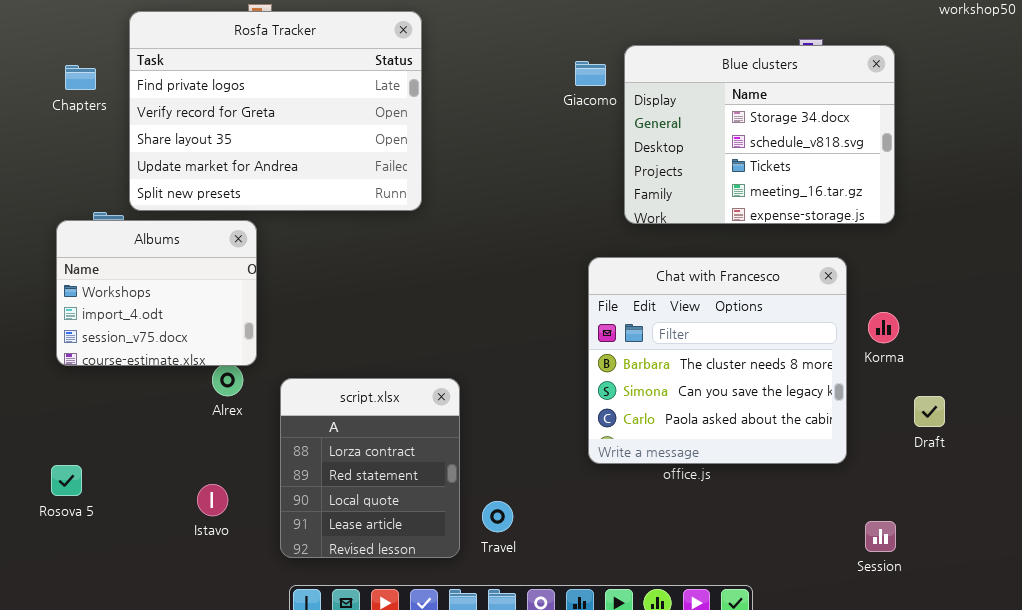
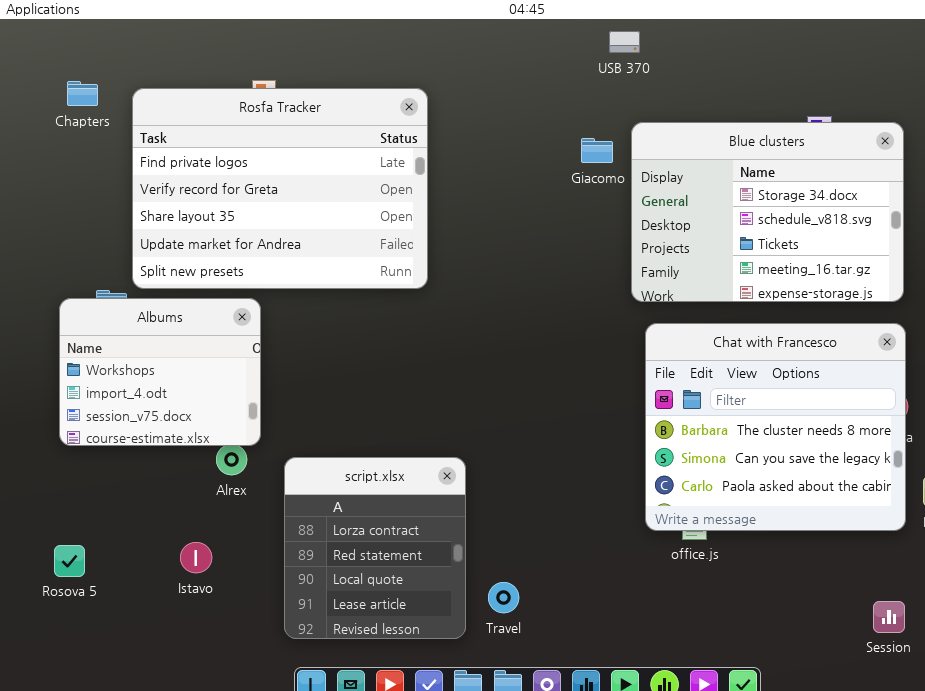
Chapters: [65,65,96,90] -> [67,81,98,106], moved
Chat with Francesco: [588,257,847,464] -> [645,323,906,531], moved
Istavo: [197,484,228,516] -> [180,542,212,573], moved

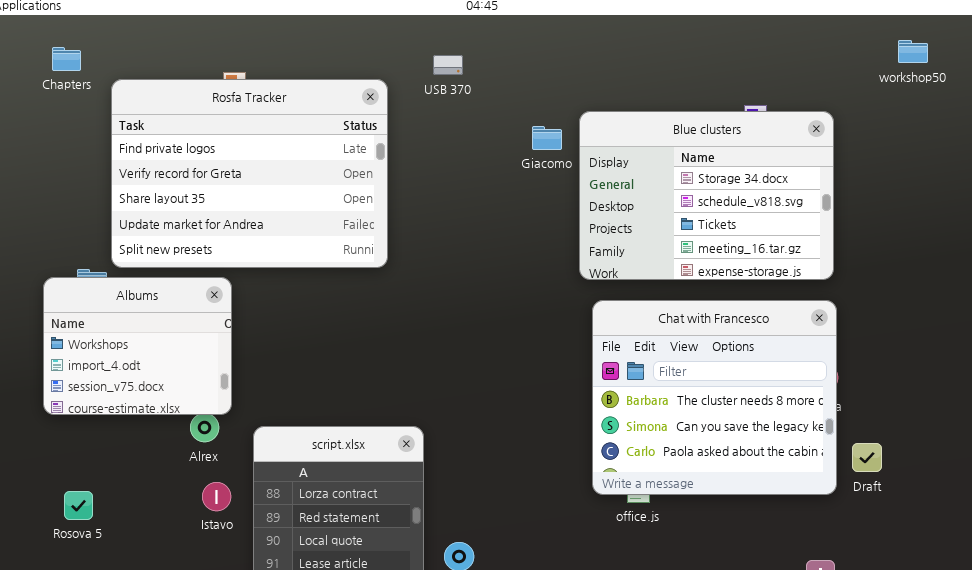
USB 370: [609,31,640,53] -> [433,55,463,75], moved
Chapters: [67,81,98,106] -> [52,47,81,71], moved
Istavo: [180,542,212,573] -> [202,482,231,511], moved
Rosova 5: [54,545,85,577] -> [64,491,93,520], moved

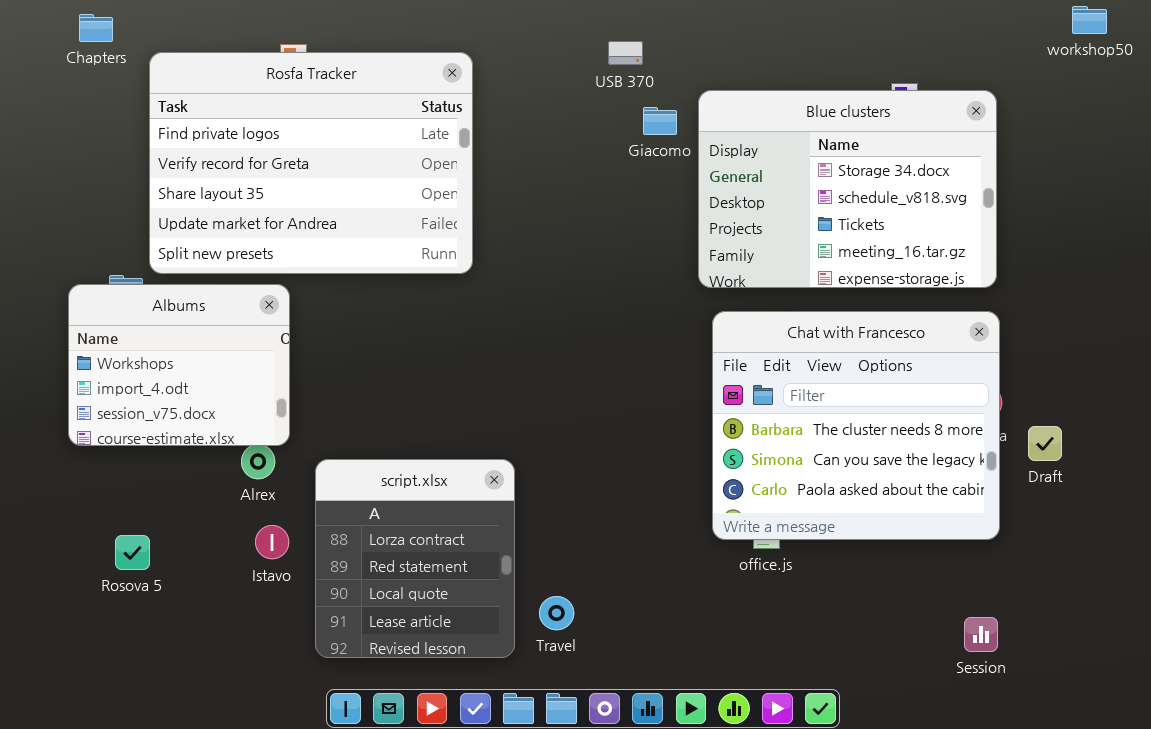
USB 370: [433,55,463,75] -> [608,41,643,65], moved
Draft: [852,443,882,472] -> [1028,426,1062,461], moved
Rosova 5: [64,491,93,520] -> [115,535,150,570], moved

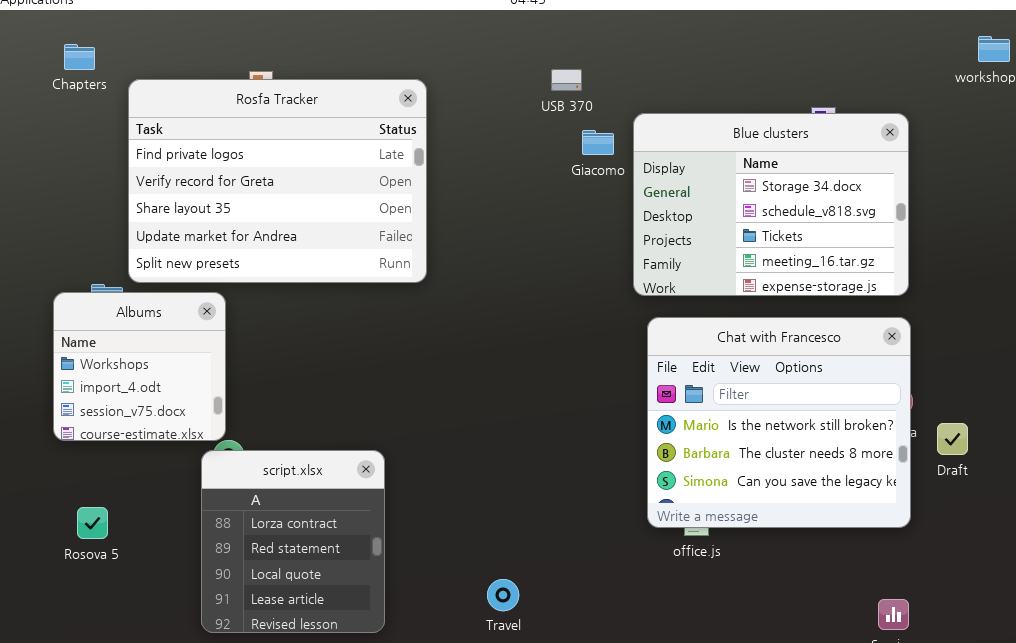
Albums: [68,284,290,446] -> [53,292,226,441], resized
Chat with Francesco: [712,311,1000,540] -> [647,317,911,528], scrolled up 1 row
script.xlsx: [315,459,515,658] -> [201,450,385,633], moved
Rosova 5: [115,535,150,570] -> [77,507,108,539], moved

